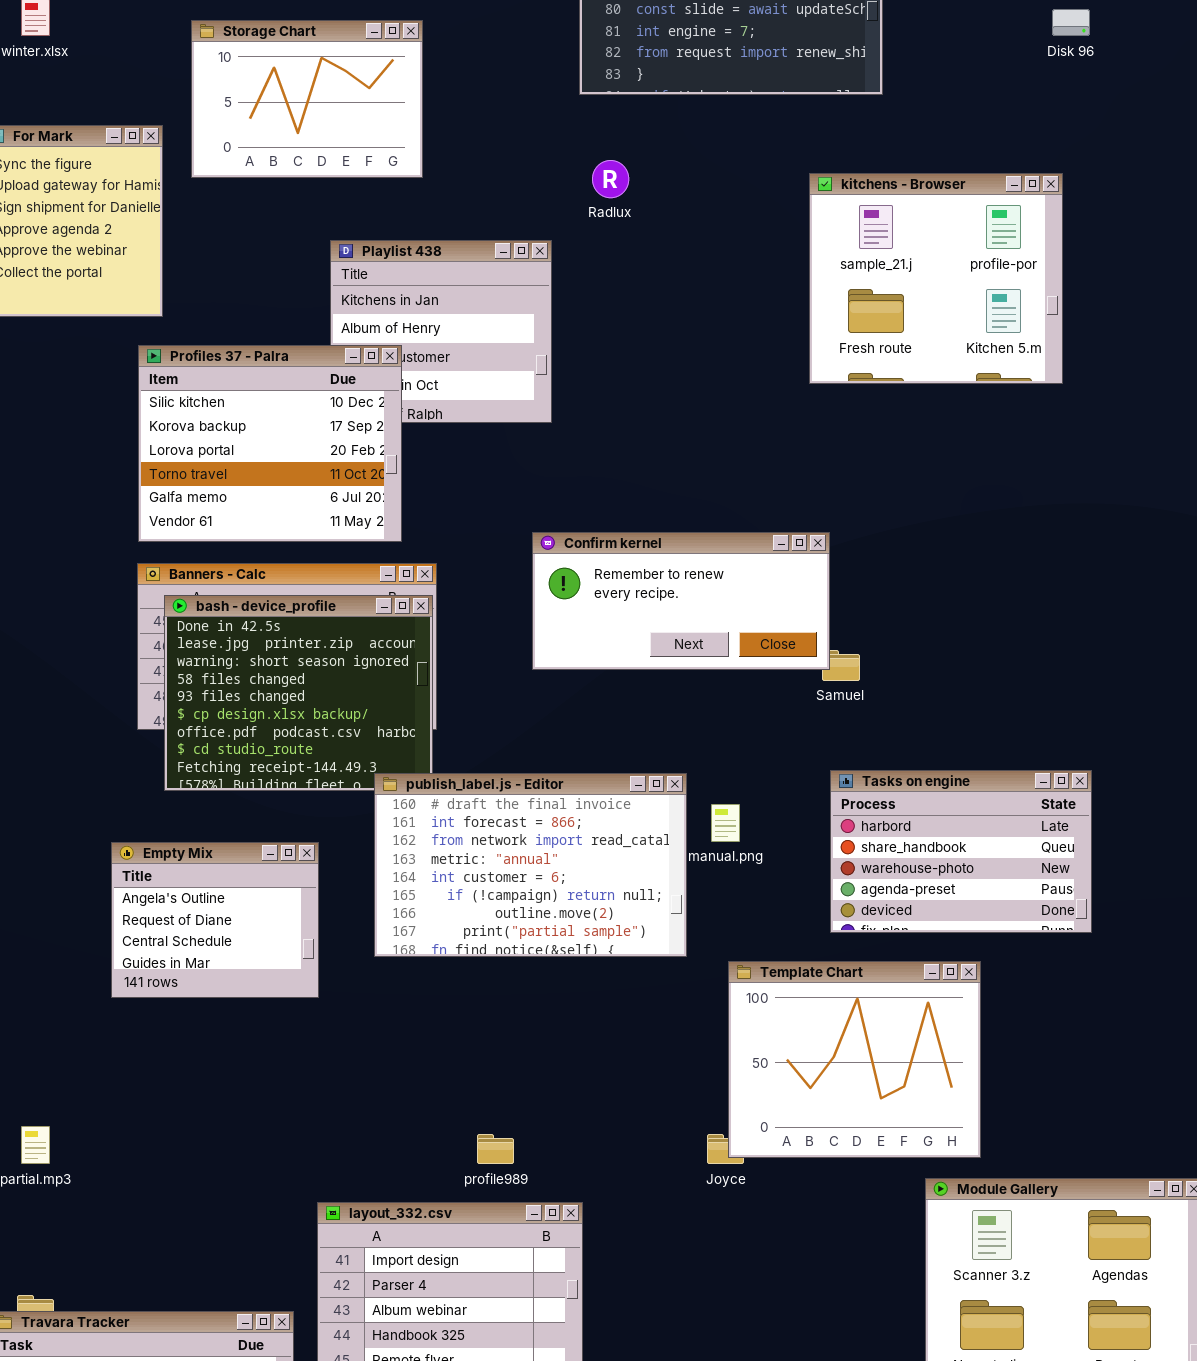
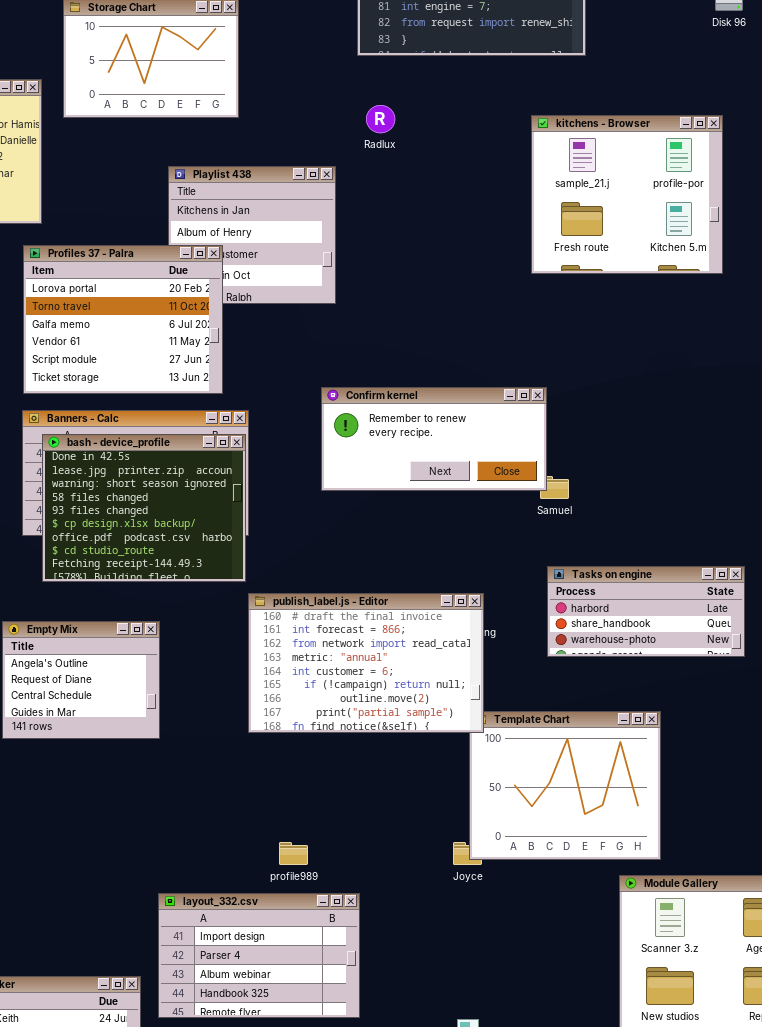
Profiles 37 - Palra: [138,345,402,542] -> [23,245,223,394], scrolled down 2 rows
Tasks on engine: [830,770,1092,933] -> [547,566,745,657], resized
publish_label.js - Editor: [374,773,687,957] -> [248,593,484,733], moved

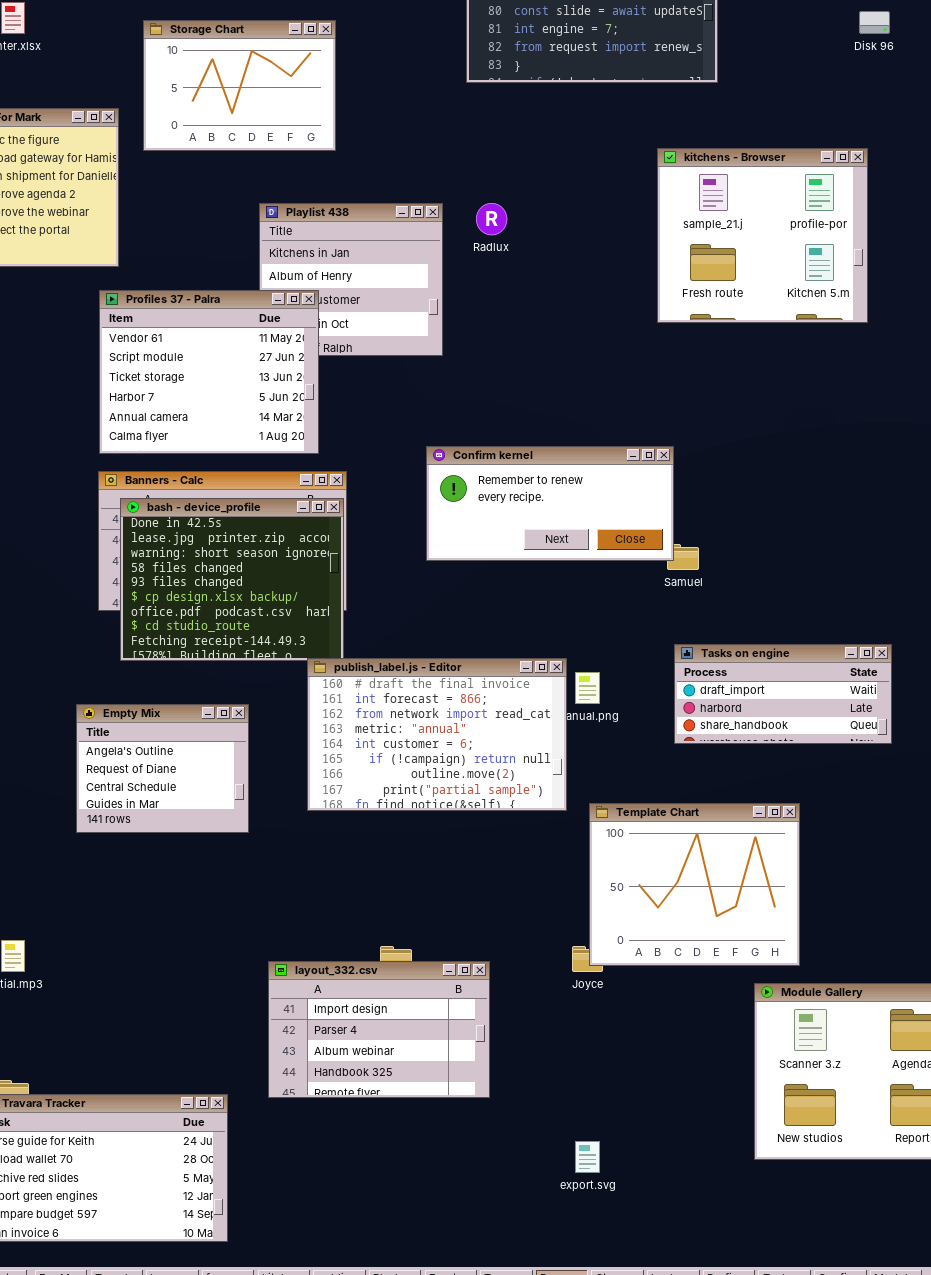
Radlux: [366,105,395,133] -> [476,203,507,235], moved
Profiles 37 - Palra: [23,245,223,394] -> [99,290,319,454], scrolled down 3 rows
Tasks on engine: [547,566,745,657] -> [674,644,892,744], scrolled up 1 row
publish_label.js - Editor: [248,593,484,733] -> [307,658,567,811], moved
layout_332.csv: [158,893,360,1018] -> [268,961,490,1098], moved

